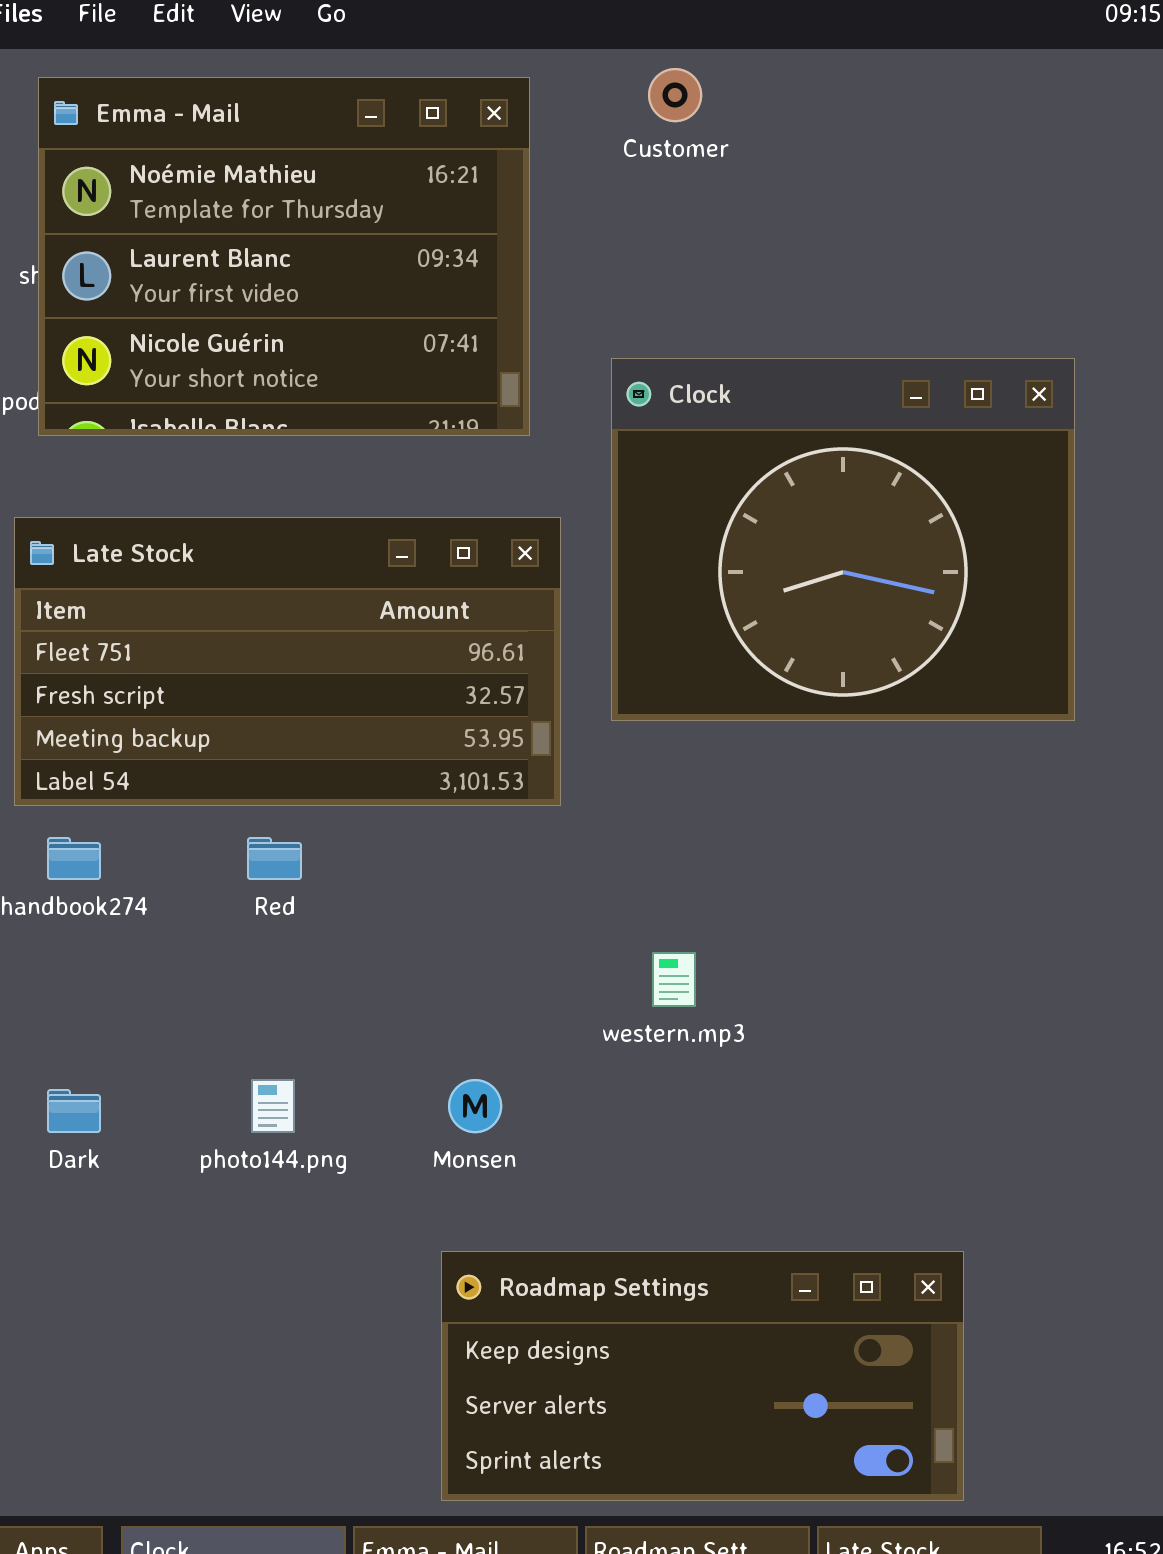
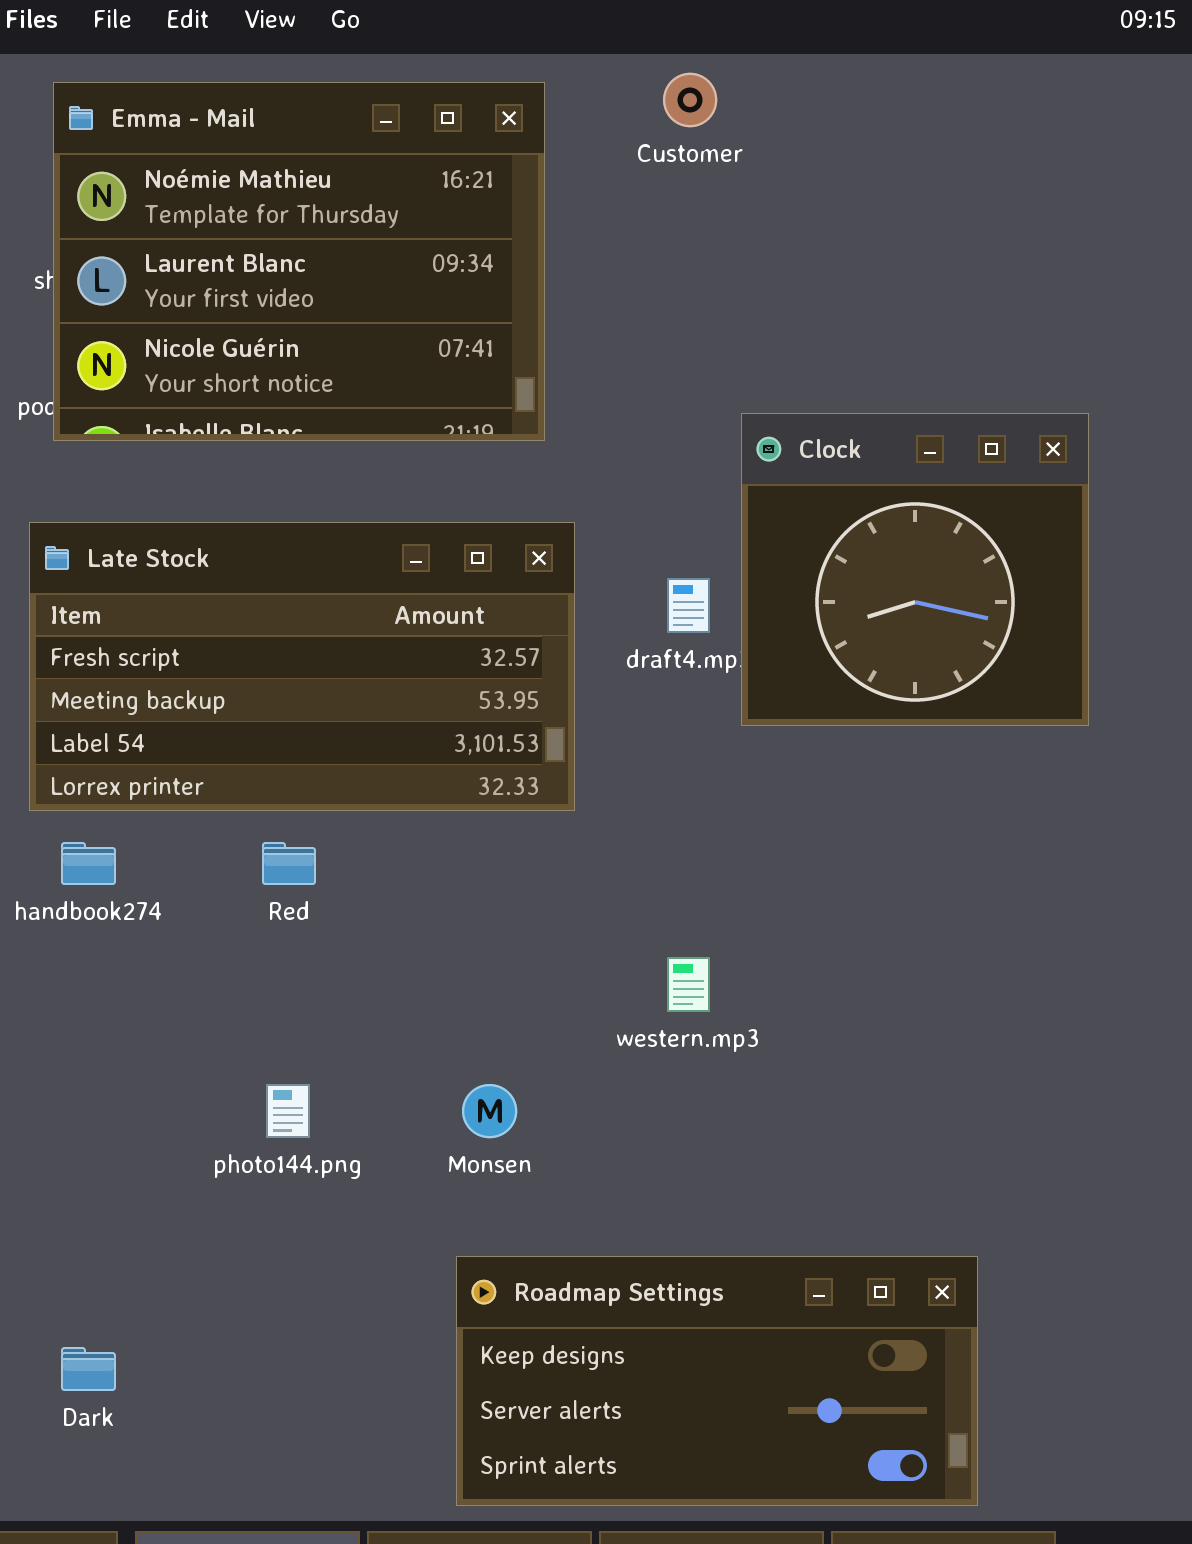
Clock: [611,358,1075,721] -> [741,413,1089,726], resized
Late Stock: [14,517,561,806] -> [29,522,575,811], scrolled down 1 row
Dark: [47,1089,101,1133] -> [61,1347,116,1391], moved

